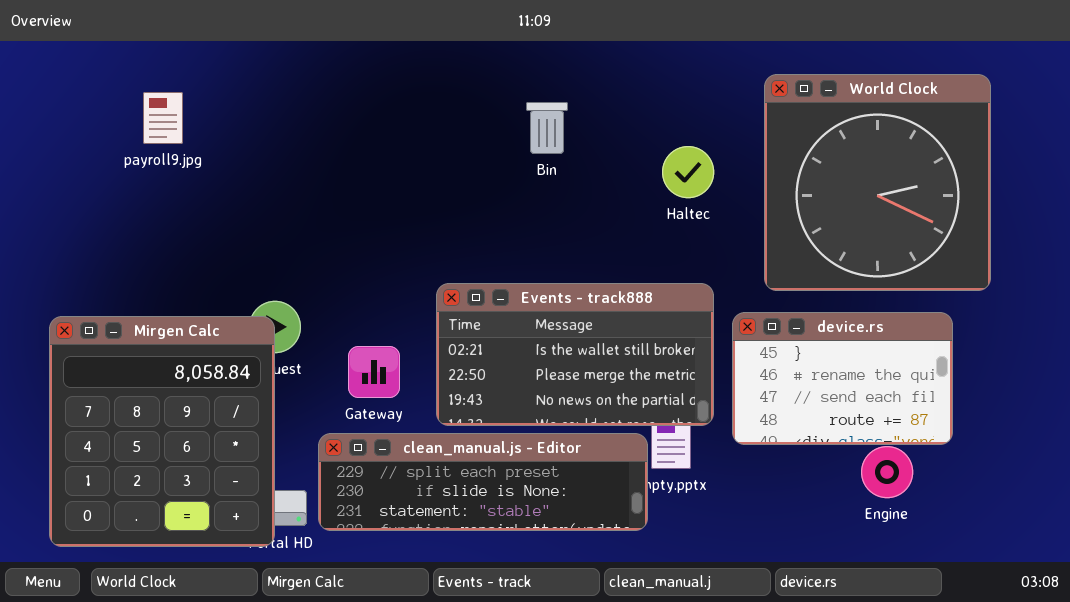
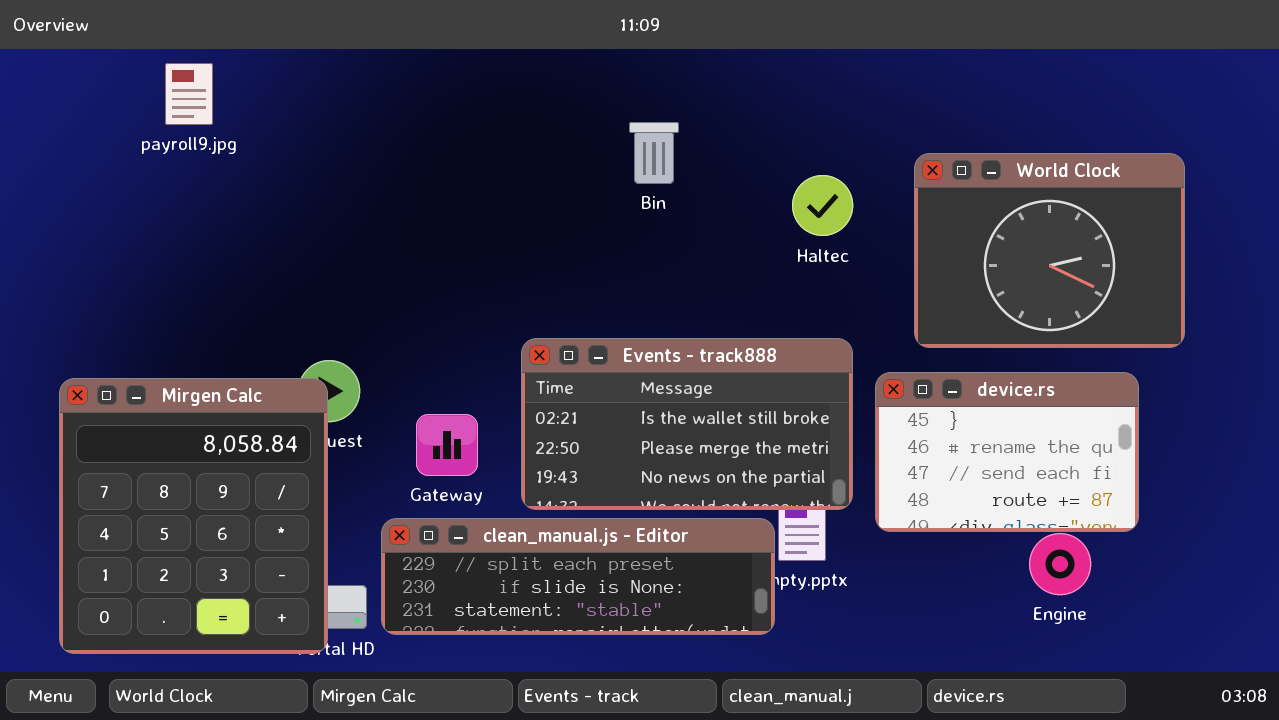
World Clock: [764,74,991,291] -> [914,153,1185,348], resized
payroll9.jpg: [143,92,183,144] -> [165,63,213,125], moved

